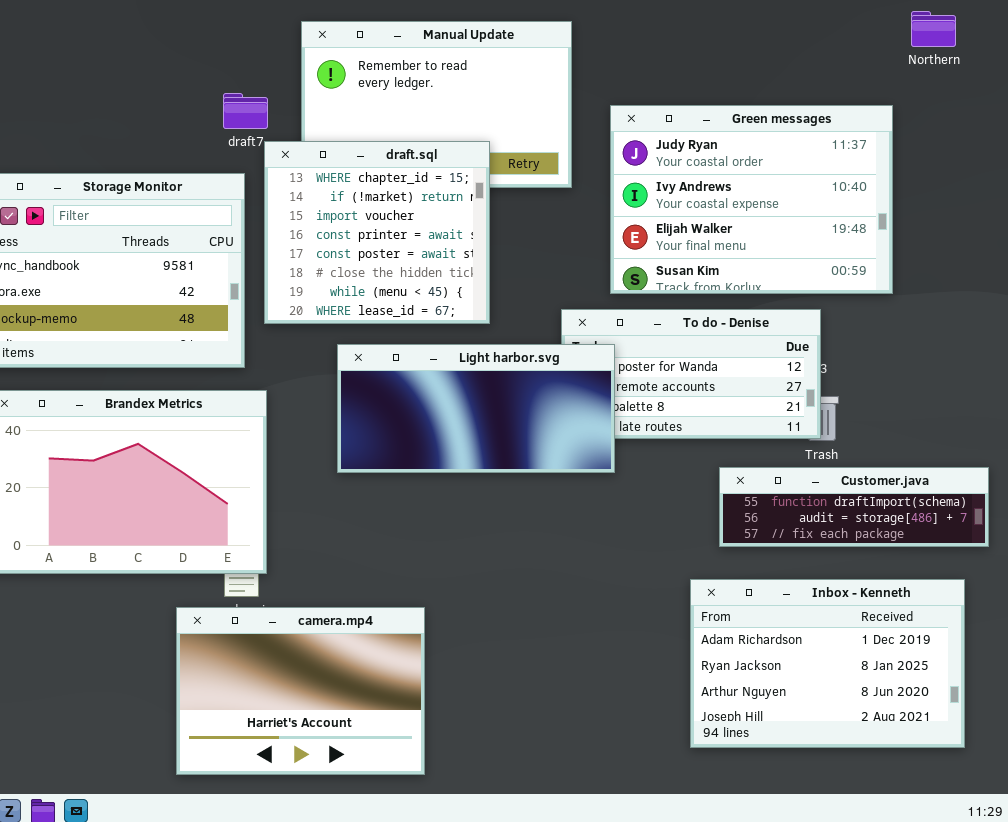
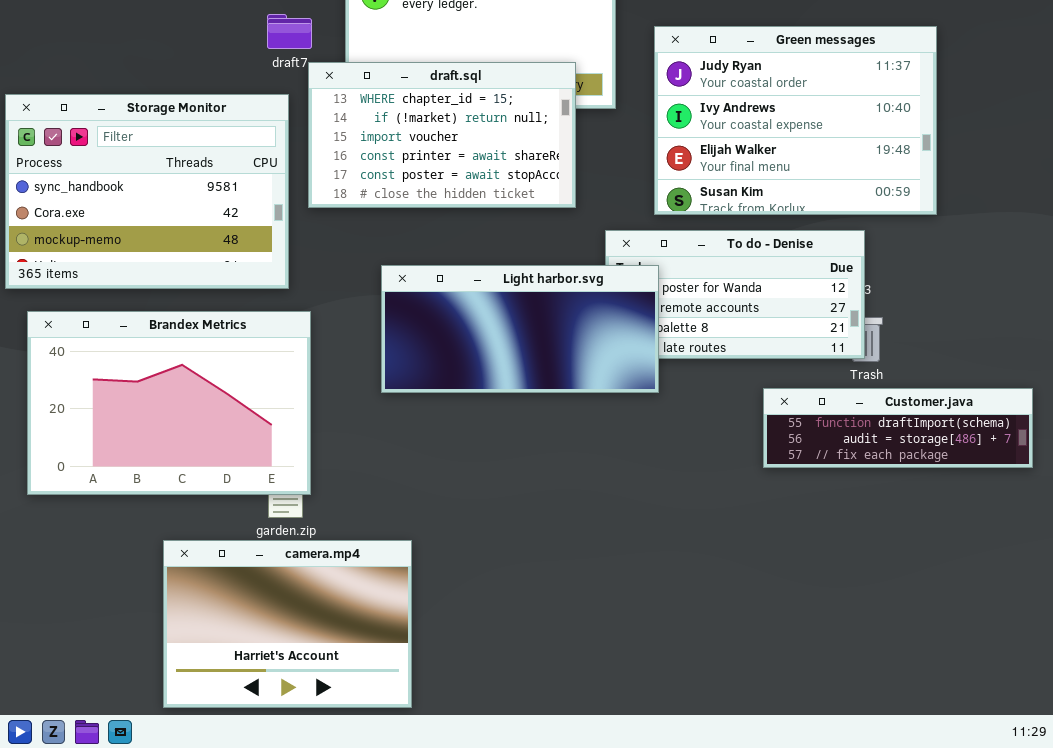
draft.sql: [264,141,490,324] -> [308,62,576,208], resized
Inbox - Kenneth: [690,579,965,748] -> none, closed
camera.mp4: [176,607,425,775] -> [163,540,412,708], moved

